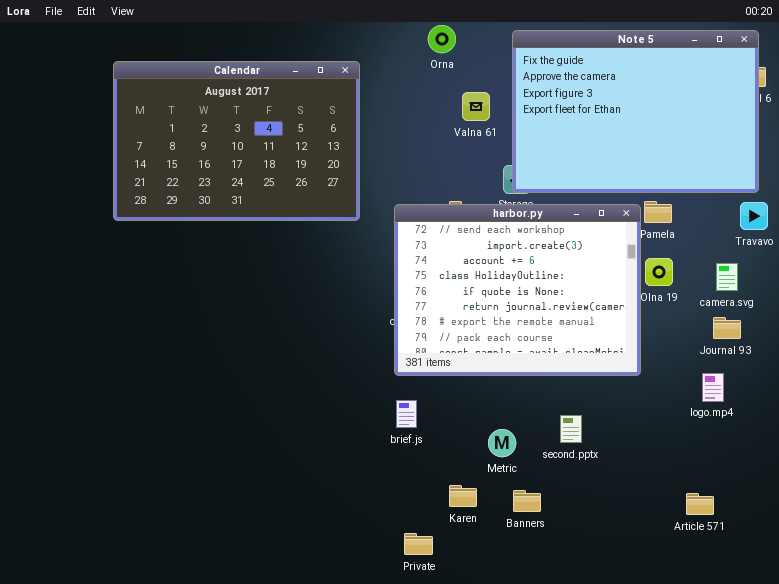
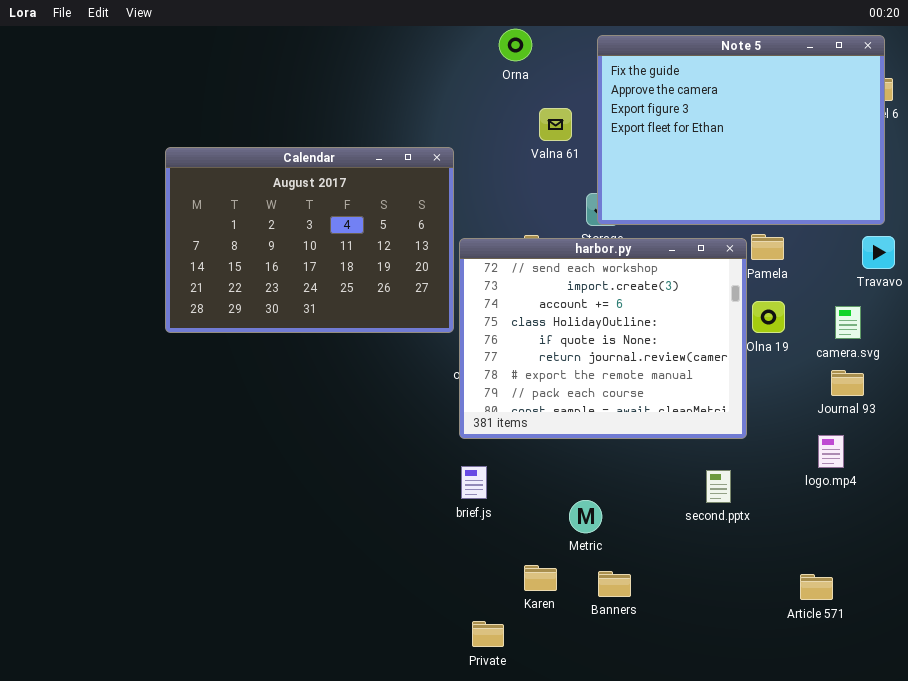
Calendar: [113,61,360,221] -> [165,147,454,333], moved
second.pptx: [560,415,582,443] -> [706,470,731,503], moved

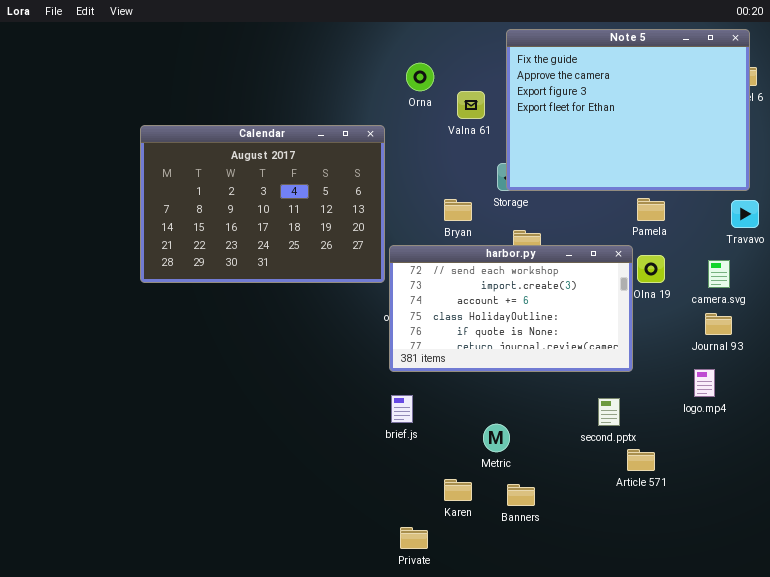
Orna: [499,29,532,61] -> [406,63,434,91], moved
harbor.py: [459,238,747,439] -> [389,245,633,372], resized
Article 571: [800,574,833,600] -> [627,449,655,471], moved

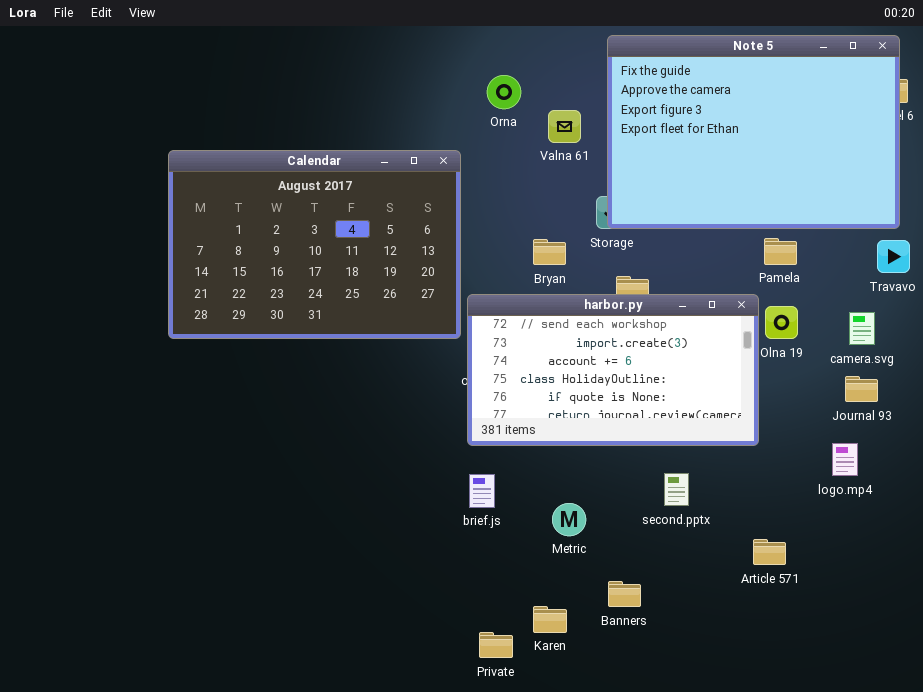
second.pptx: [598,398,620,426] -> [664,473,689,506], moved
Metric: [483,424,510,452] -> [552,503,586,536], moved
Karen: [444,479,472,501] -> [533,606,567,633], moved

